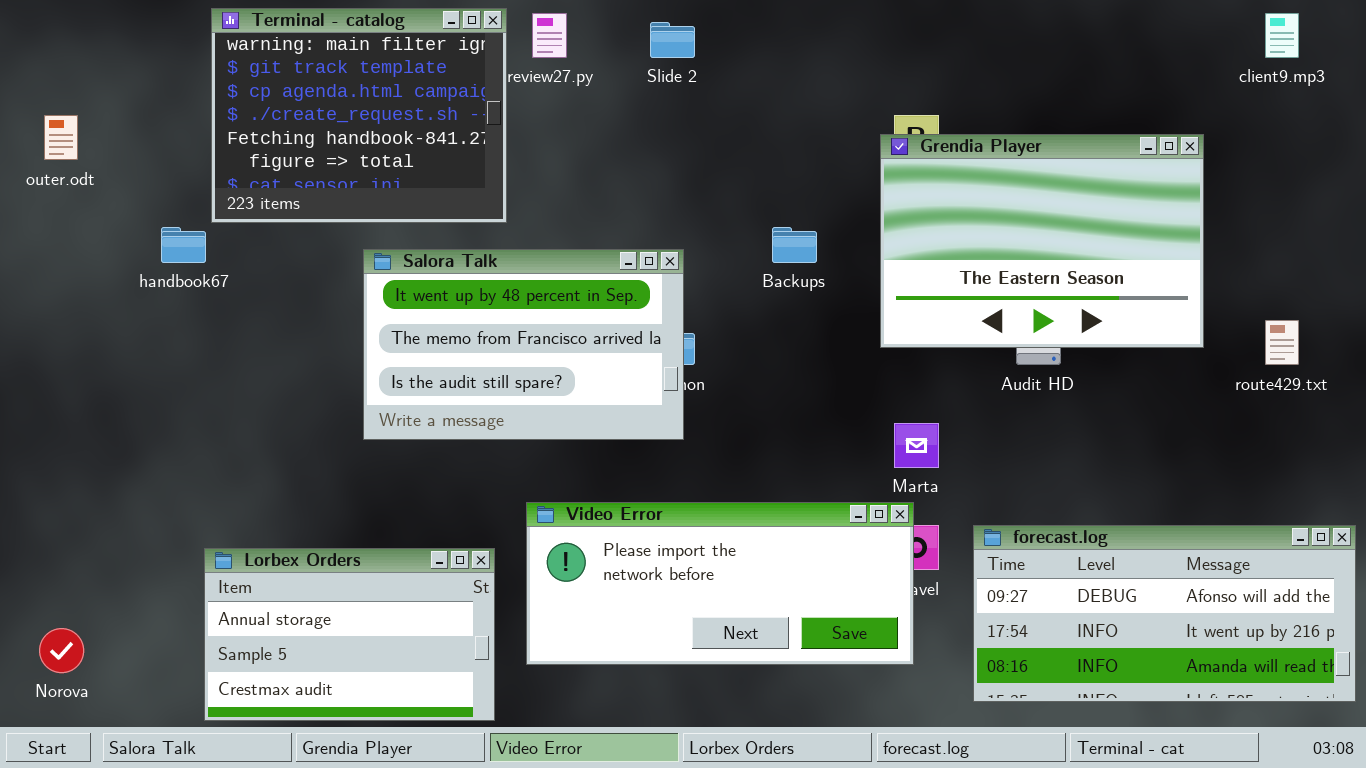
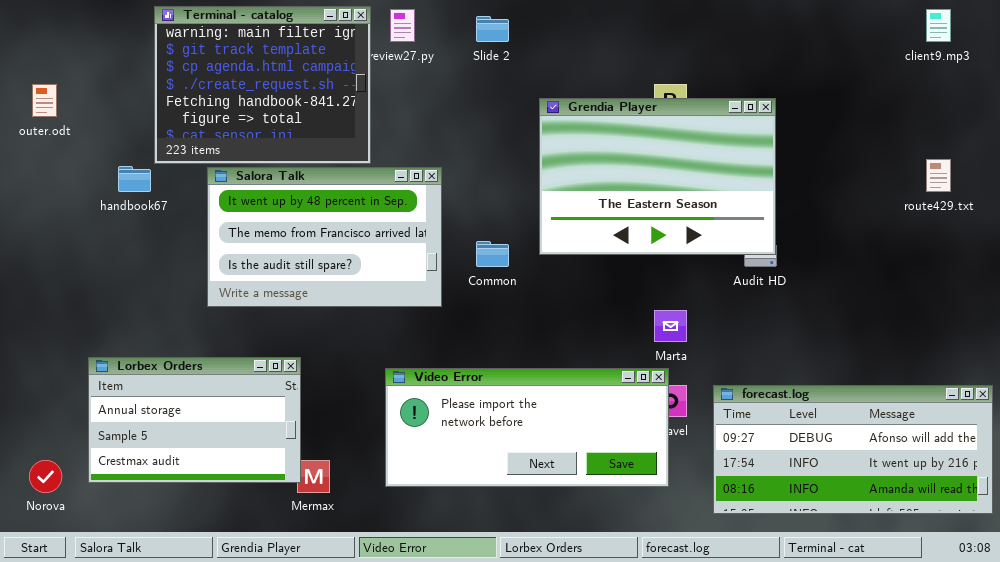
Grendia Player: [880,134,1204,348] -> [539,98,776,255], moved
Salora Talk: [363,249,684,440] -> [207,167,442,307], moved
route429.txt: [1265,320,1299,365] -> [926,159,951,192], moved
Lorbex Orders: [204,548,495,721] -> [88,357,301,483], moved

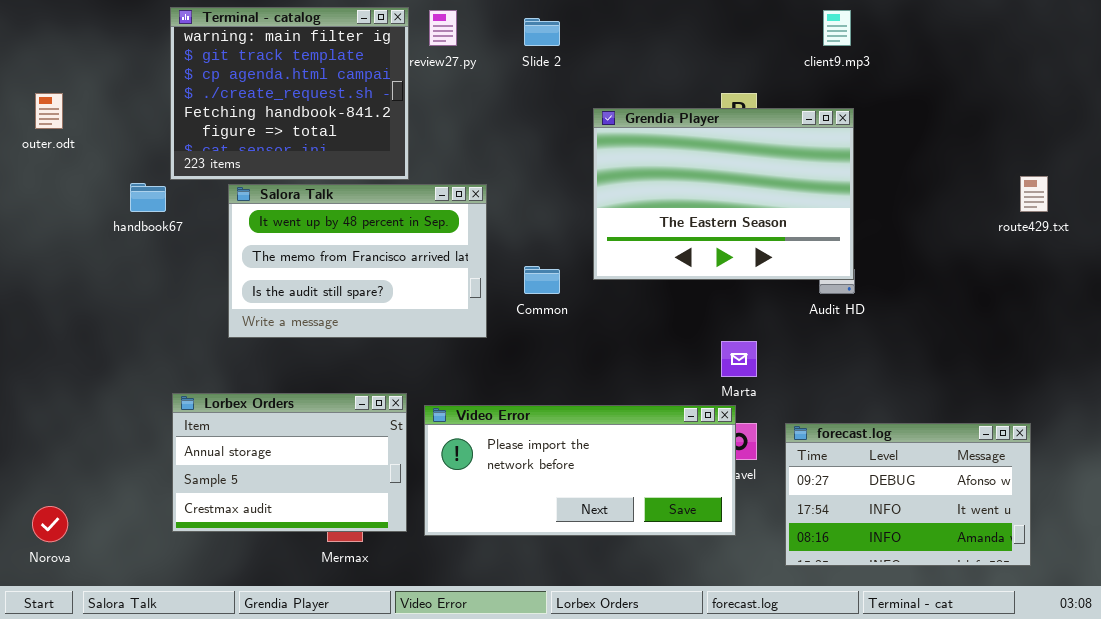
client9.mp3: [926,9,951,42] -> [823,10,851,46], moved
Lorbex Orders: [88,357,301,483] -> [172,393,407,532], moved
forecast.log: [713,385,993,514] -> [785,423,1031,566], resized

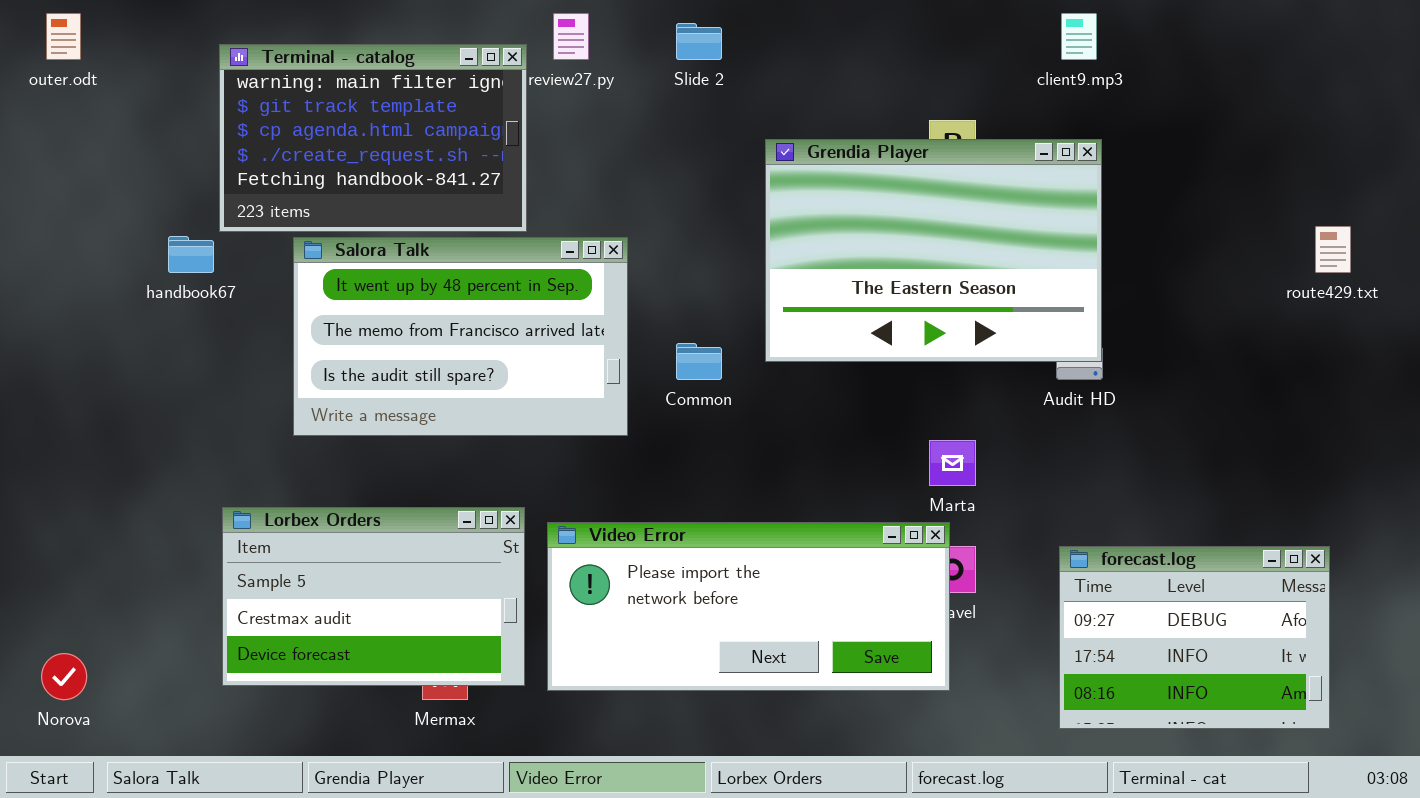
Terminal - catalog: [170,7,409,180] -> [219,44,527,232], resized
outer.odt: [35,93,63,129] -> [46,13,81,60], moved
Lorbex Orders: [172,393,407,532] -> [222,507,525,686], scrolled down 1 row
forecast.log: [785,423,1031,566] -> [1059,546,1330,729], resized

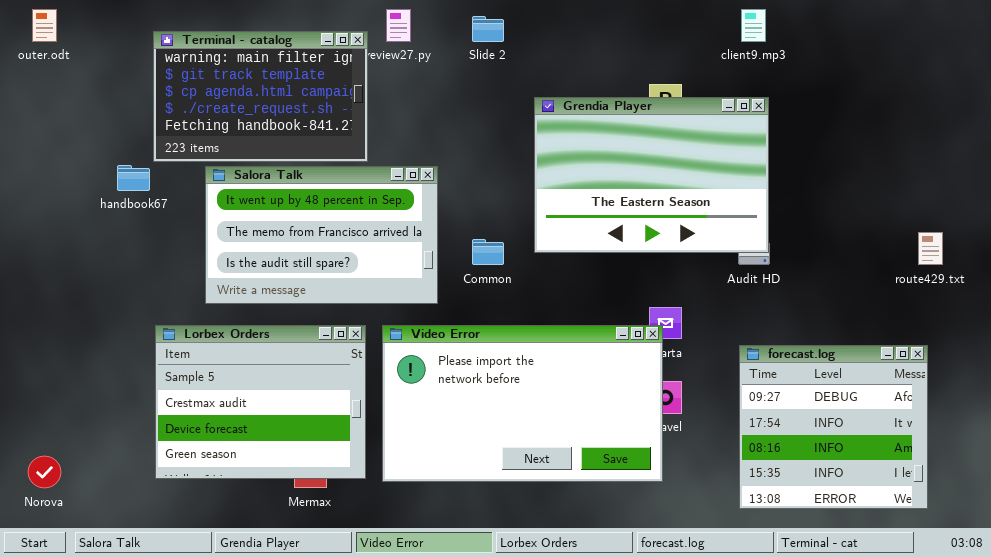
route429.txt: [1315,226,1351,273] -> [918,232,943,265], moved
Lorbex Orders: [222,507,525,686] -> [155,325,366,479], resized
Video Error: [547,522,950,691] -> [382,325,663,482], resized
forecast.log: [1059,546,1330,729] -> [739,345,928,509], resized

